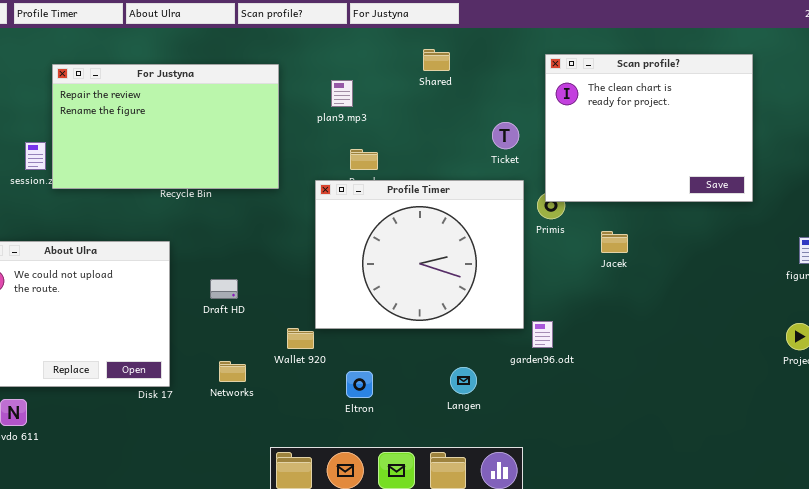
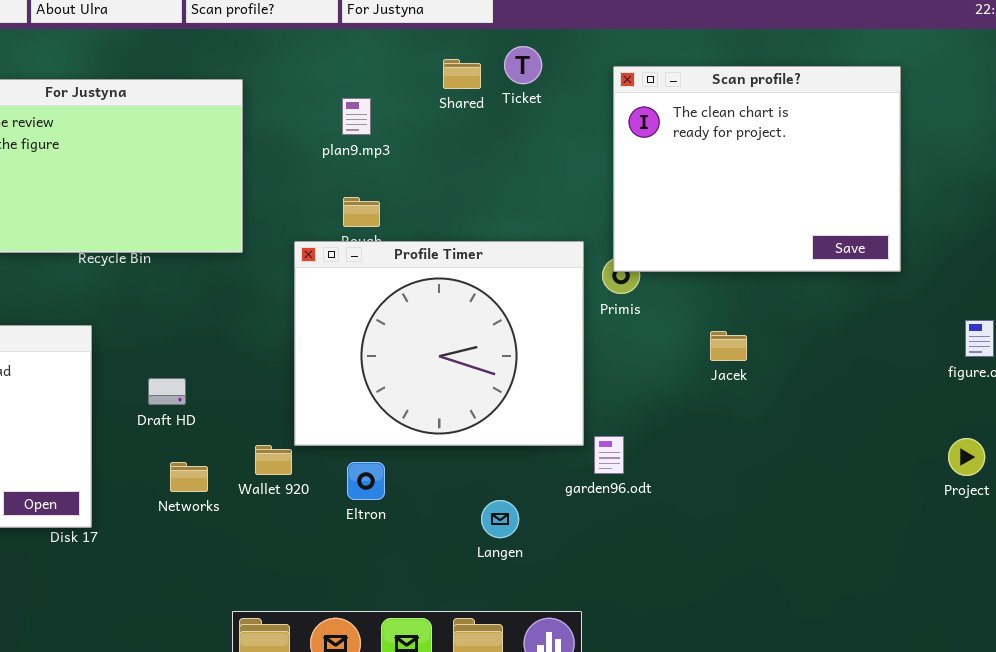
plan9.mp3: [331,80,353,107] -> [342,98,371,135], moved
Ticket: [492,122,519,149] -> [504,46,542,84], moved
Jacek: [601,231,628,253] -> [710,331,747,361], moved
Networks: [219,361,246,382] -> [170,462,208,492], moved
Eltron: [346,371,373,398] -> [347,462,385,500], moved

